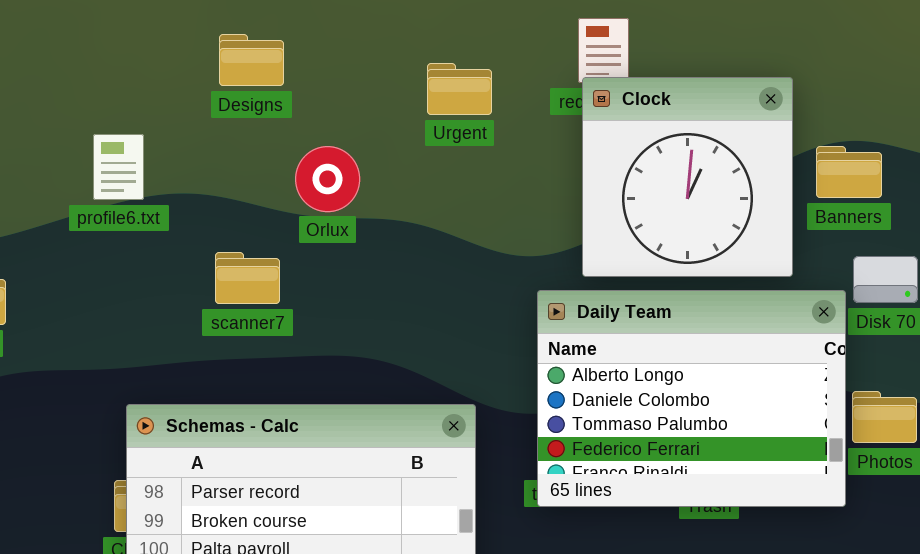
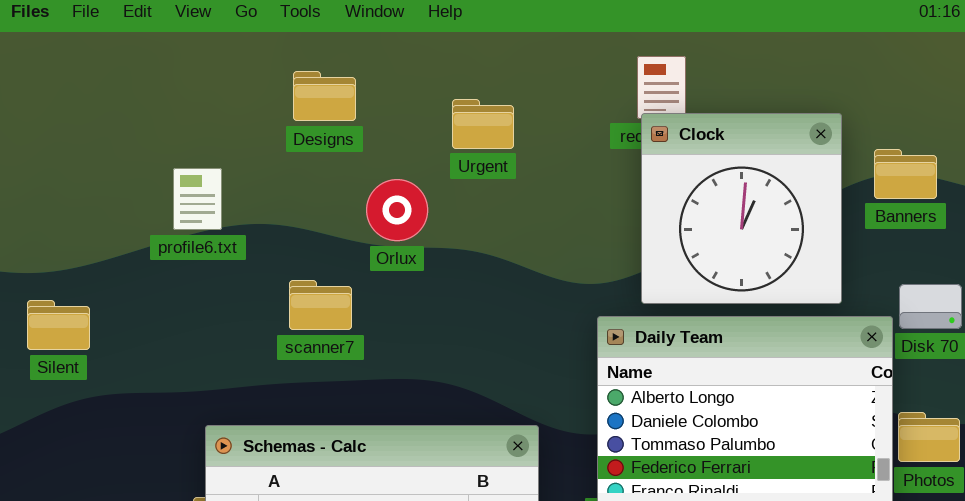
Urgent: [427,63,492,115] -> [452,99,514,149], moved
Banners: [816,146,882,198] -> [874,149,937,199], moved

